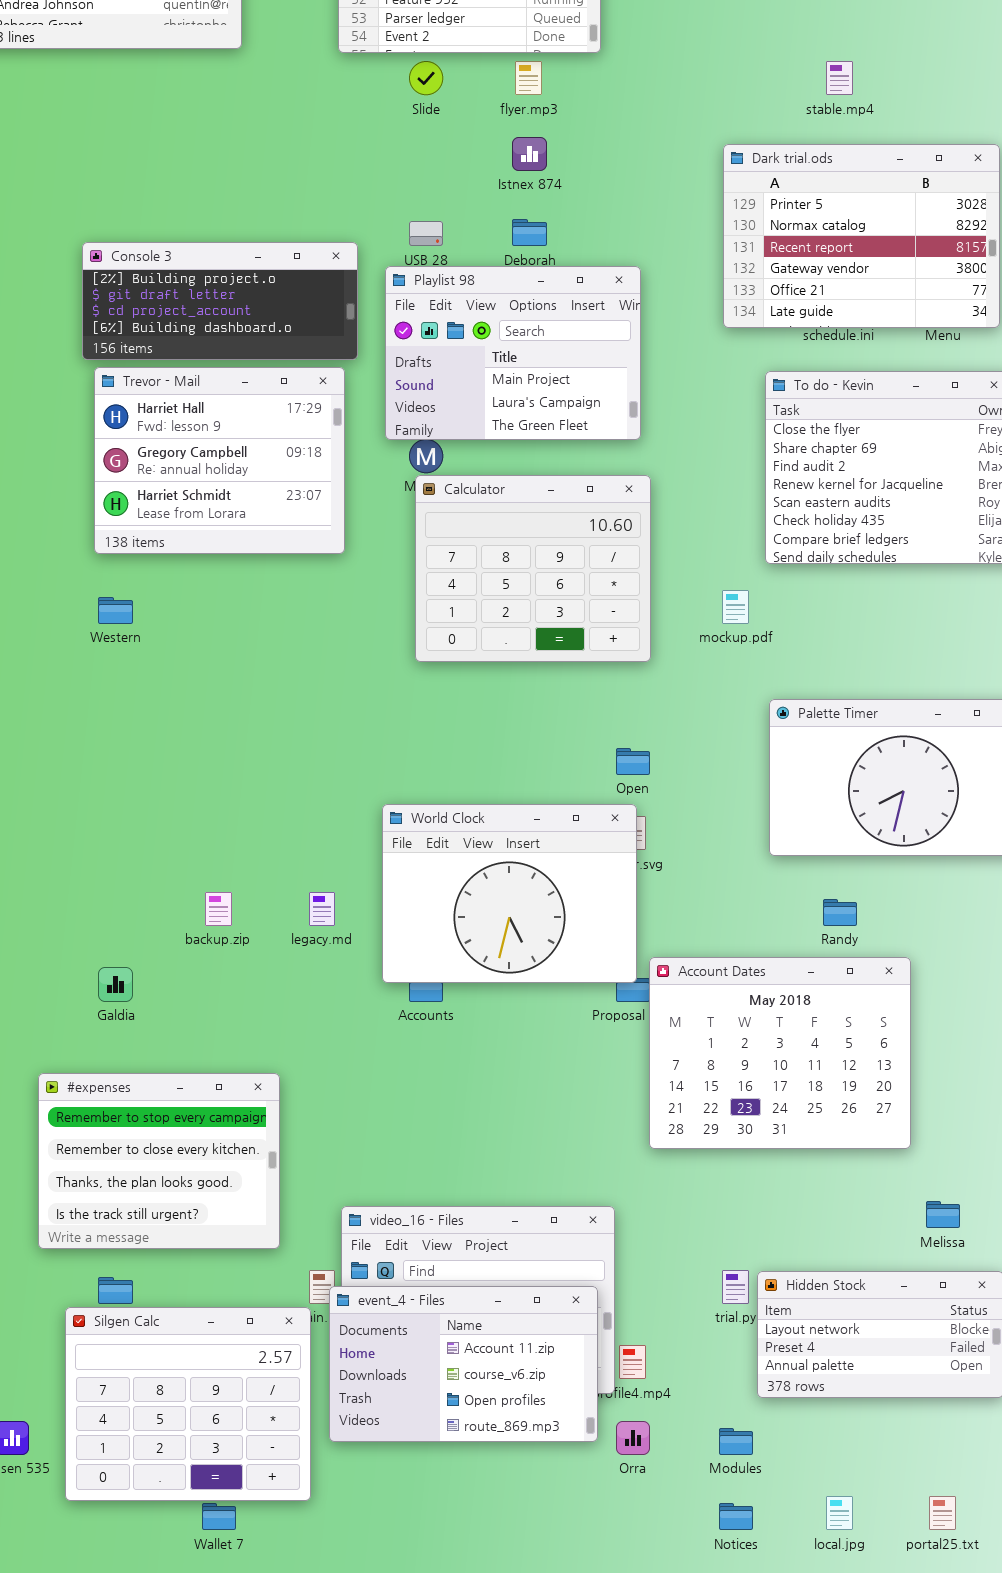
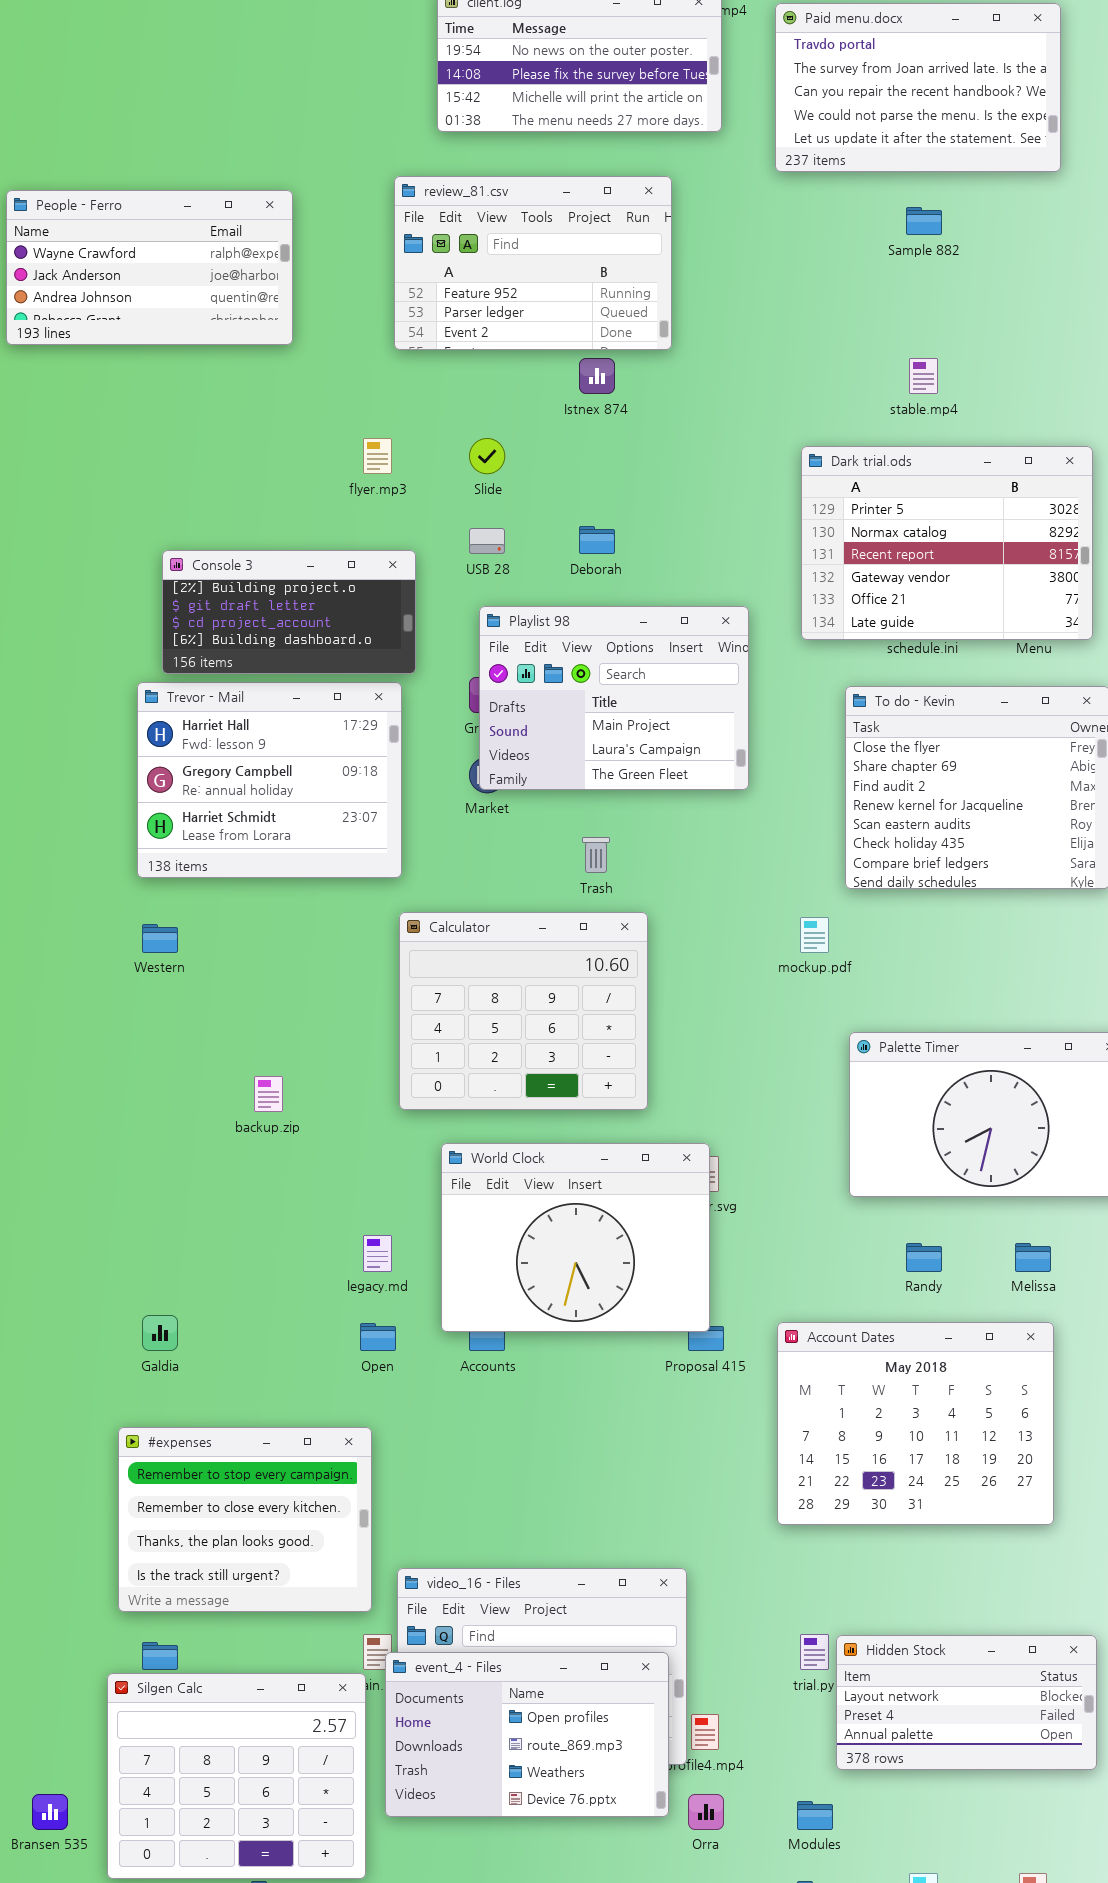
Slide: [409,61,443,95] -> [469,438,505,474], moved
flyer.mp3: [515,61,542,95] -> [363,438,392,474], moved
Istnex 874: [512,137,547,171] -> [579,358,615,394], moved
Console 3: [82,242,358,360] -> [162,550,416,674], resized
Playlist 98: [385,266,641,440] -> [479,606,749,790], moved
Calculator: [415,475,651,662] -> [399,912,648,1110], moved
Open: [616,748,650,775] -> [360,1323,396,1351], moved
backup.zip: [205,892,232,926] -> [254,1076,283,1112], moved
Account Dates: [649,957,911,1149] -> [777,1322,1054,1525], moved
#expenses: [38,1073,280,1249] -> [118,1427,372,1612], moved
Melissa: [926,1201,960,1228] -> [1015,1243,1051,1272], moved
event_4 - Files: [329,1286,598,1442] -> [385,1652,669,1817], scrolled down 2 rows

